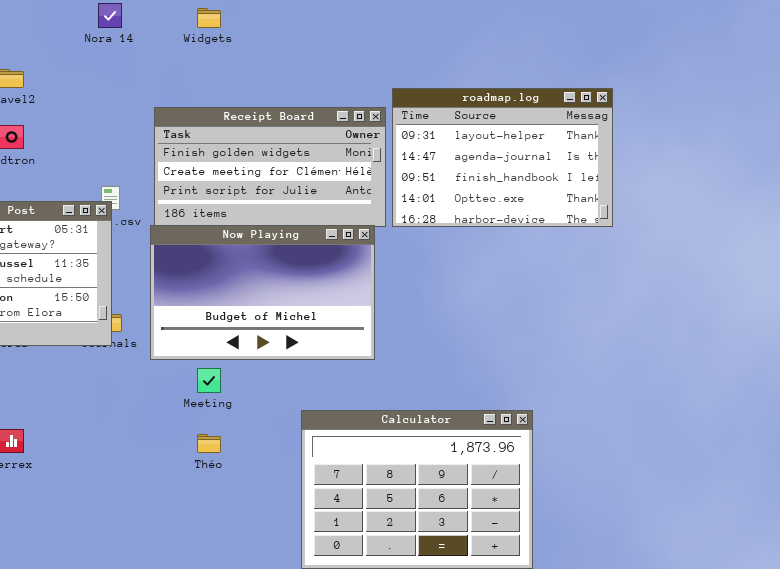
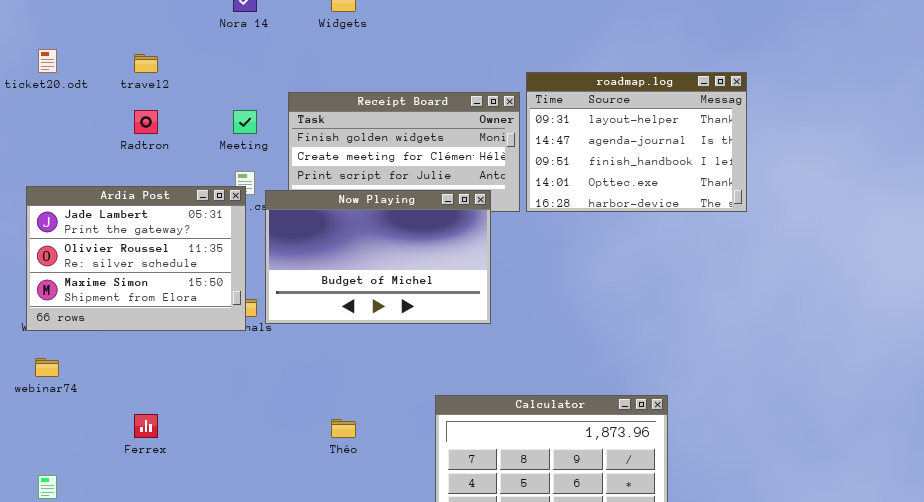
Now Playing: [150,225,375,360] -> [265,190,491,324], moved
Meeting: [197,368,221,393] -> [233,110,257,134], moved

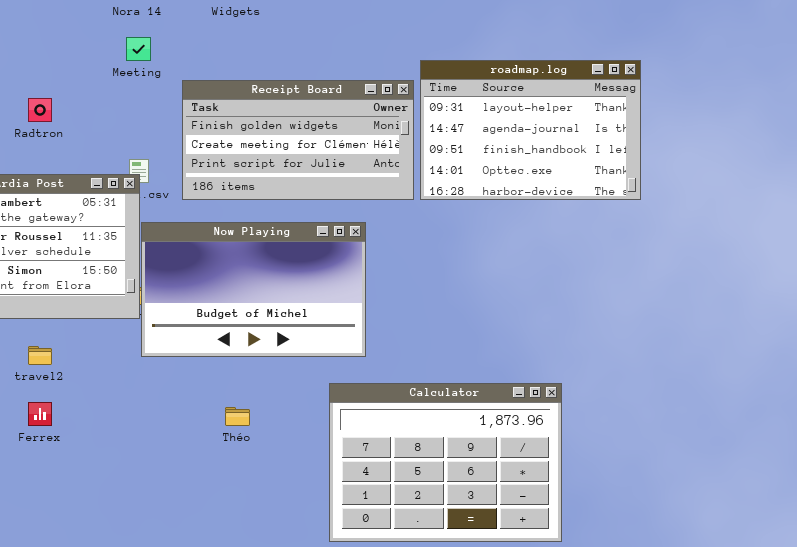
travel2: [134,54,158,73] -> [28,346,52,365], moved
Meeting: [233,110,257,134] -> [126,37,151,61], moved
Now Playing: [265,190,491,324] -> [141,222,366,357], moved

